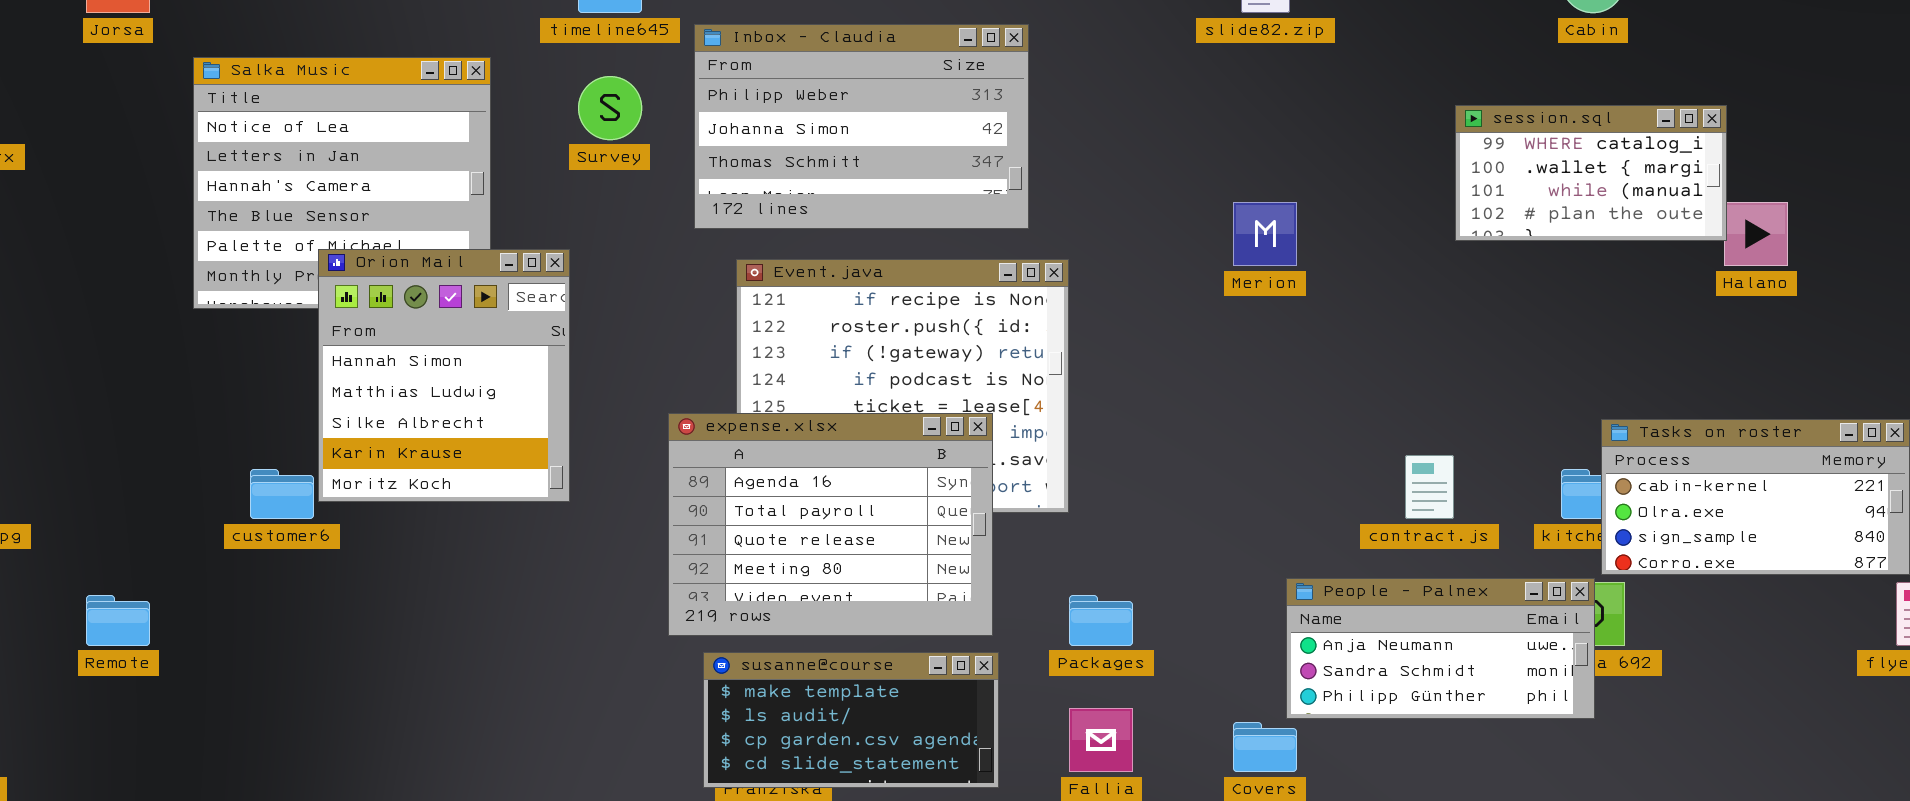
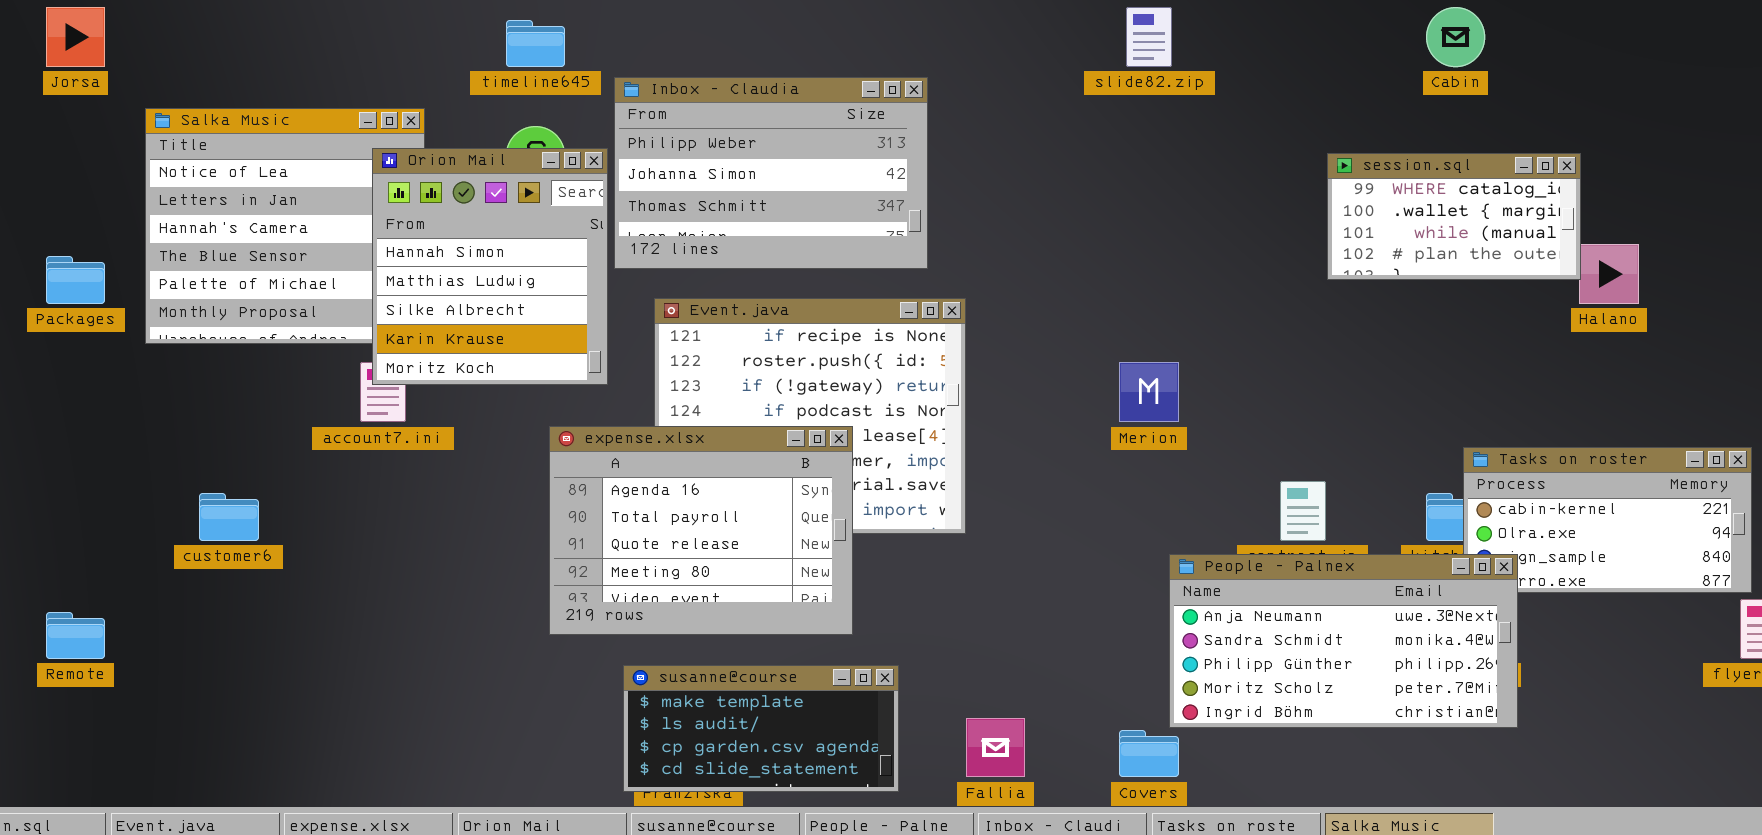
Merion: [1233,202,1297,266] -> [1119,362,1179,422], moved
Orion Mail: [318,249,570,502] -> [372,148,608,385], moved
expense.xlsx: [668,413,993,636] -> [549,426,853,635], moved
People - Palnex: [1286,578,1595,719] -> [1169,554,1518,728], resized
Packages: [1069,595,1133,646] -> [46,256,105,304], moved

